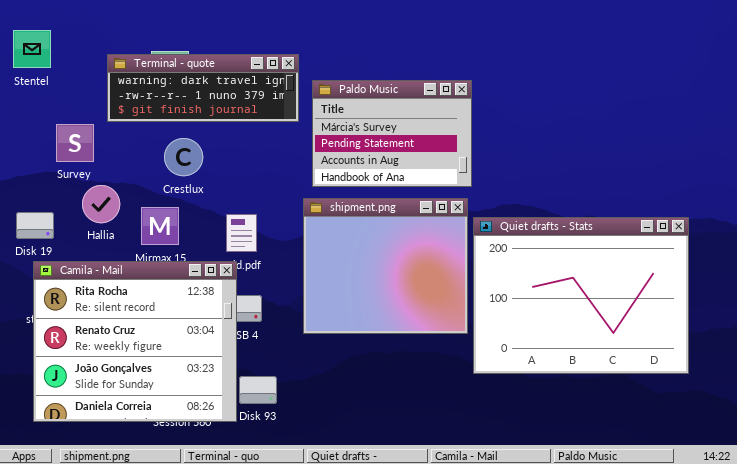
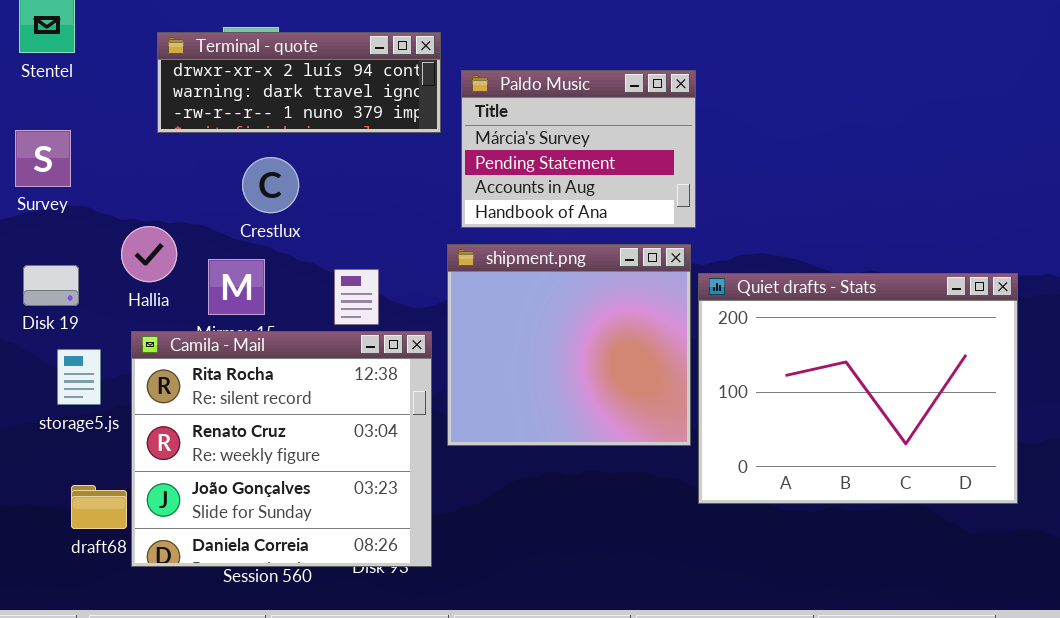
Terminal - quote: [107,54,299,122] -> [157,32,441,133], scrolled up 1 row
Survey: [56,124,94,162] -> [15,130,71,187], moved
Camila - Mail: [33,261,237,422] -> [131,331,432,567], moved

